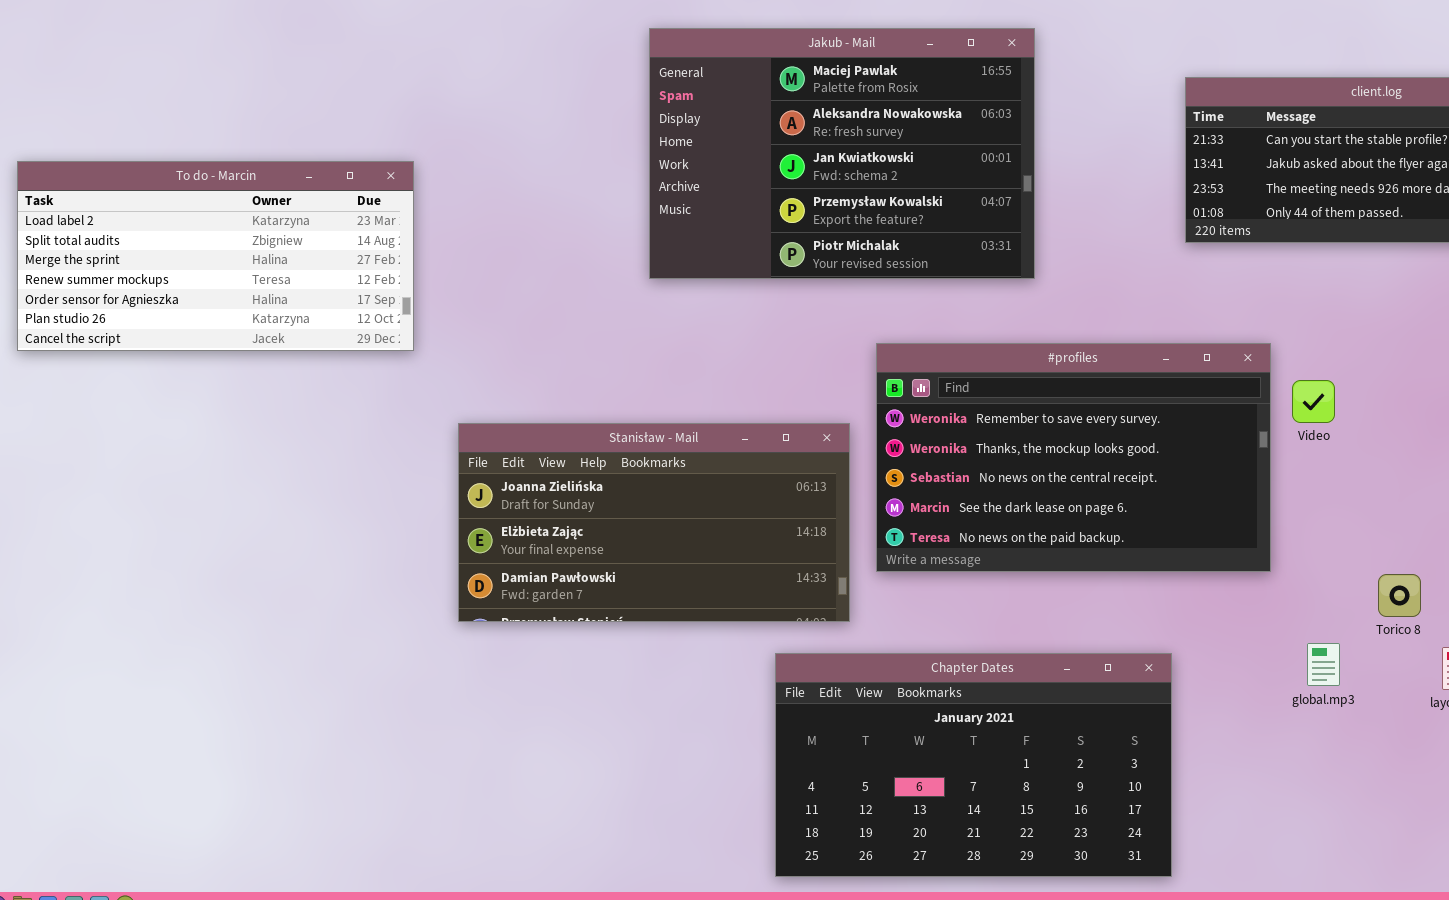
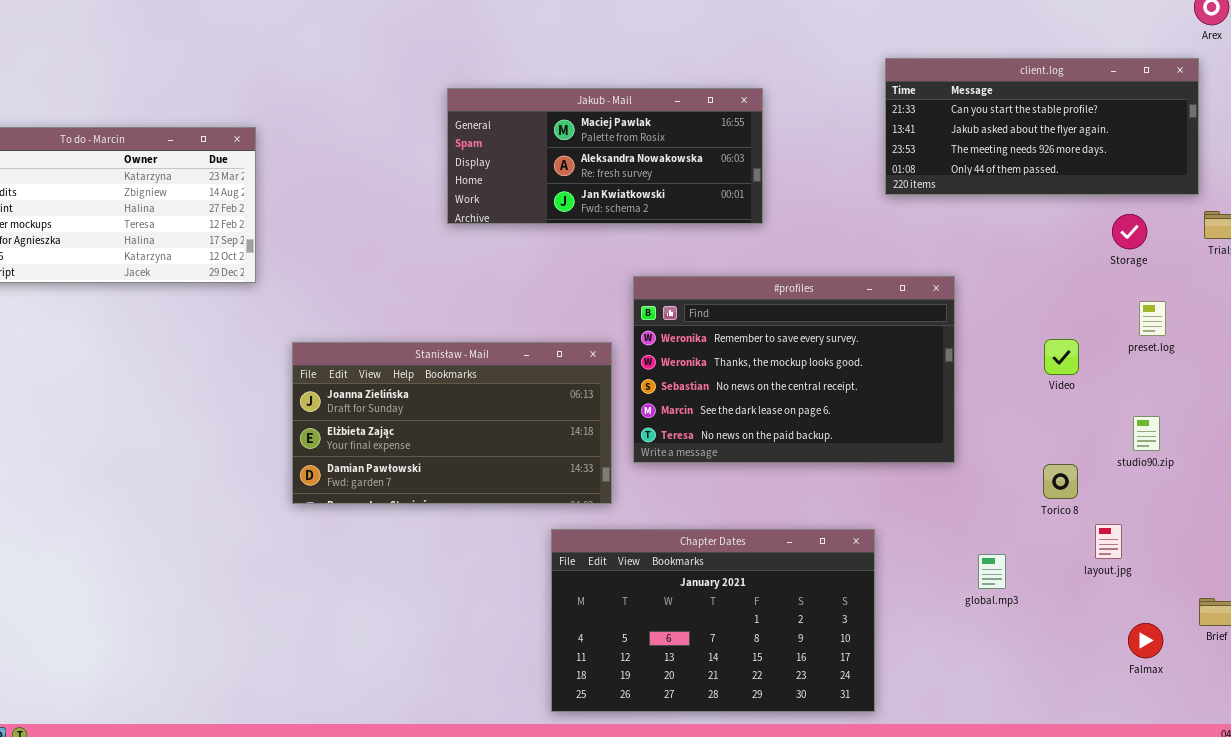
Jakub - Mail: [649,28,1035,279] -> [447,88,763,224], resized
Video: [1292,380,1335,423] -> [1044,339,1079,375], moved
global.mp3: [1307,643,1340,686] -> [978,554,1006,589], moved

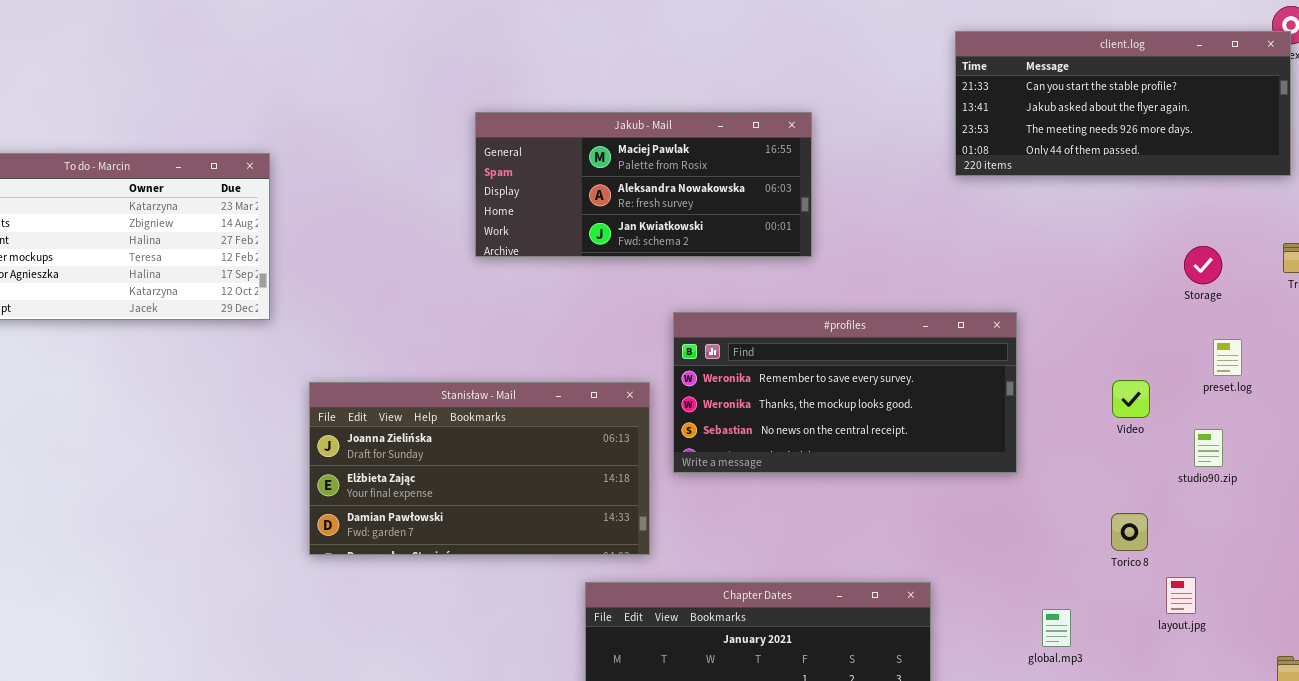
client.log: [885,58,1199,195] -> [955,31,1291,176], moved
#profiles: [633,276,955,463] -> [673,312,1017,473], resized
studio90.zip: [1133,416,1160,451] -> [1194,429,1223,467], moved

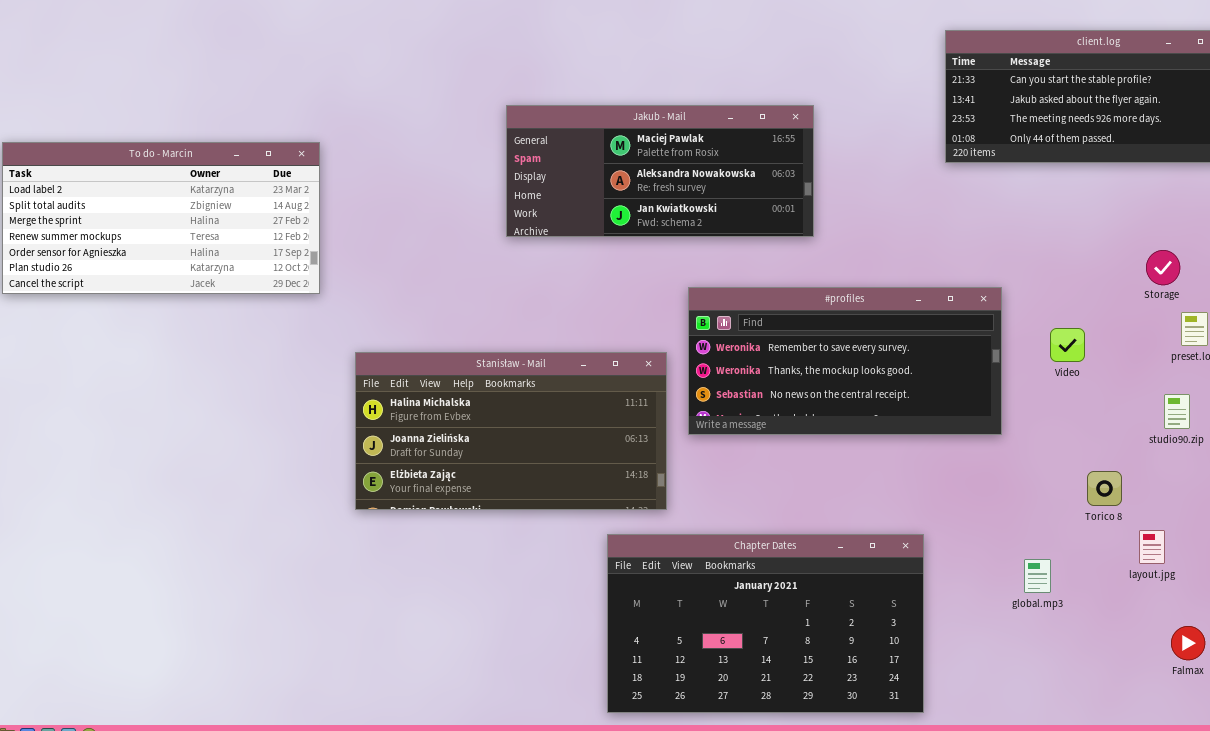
Storage: [1184,246,1222,284] -> [1146,250,1180,285], moved
Video: [1112,380,1150,418] -> [1050,328,1085,362], moved
Stanisław - Mail: [309,382,650,555] -> [355,352,667,510], scrolled up 1 row

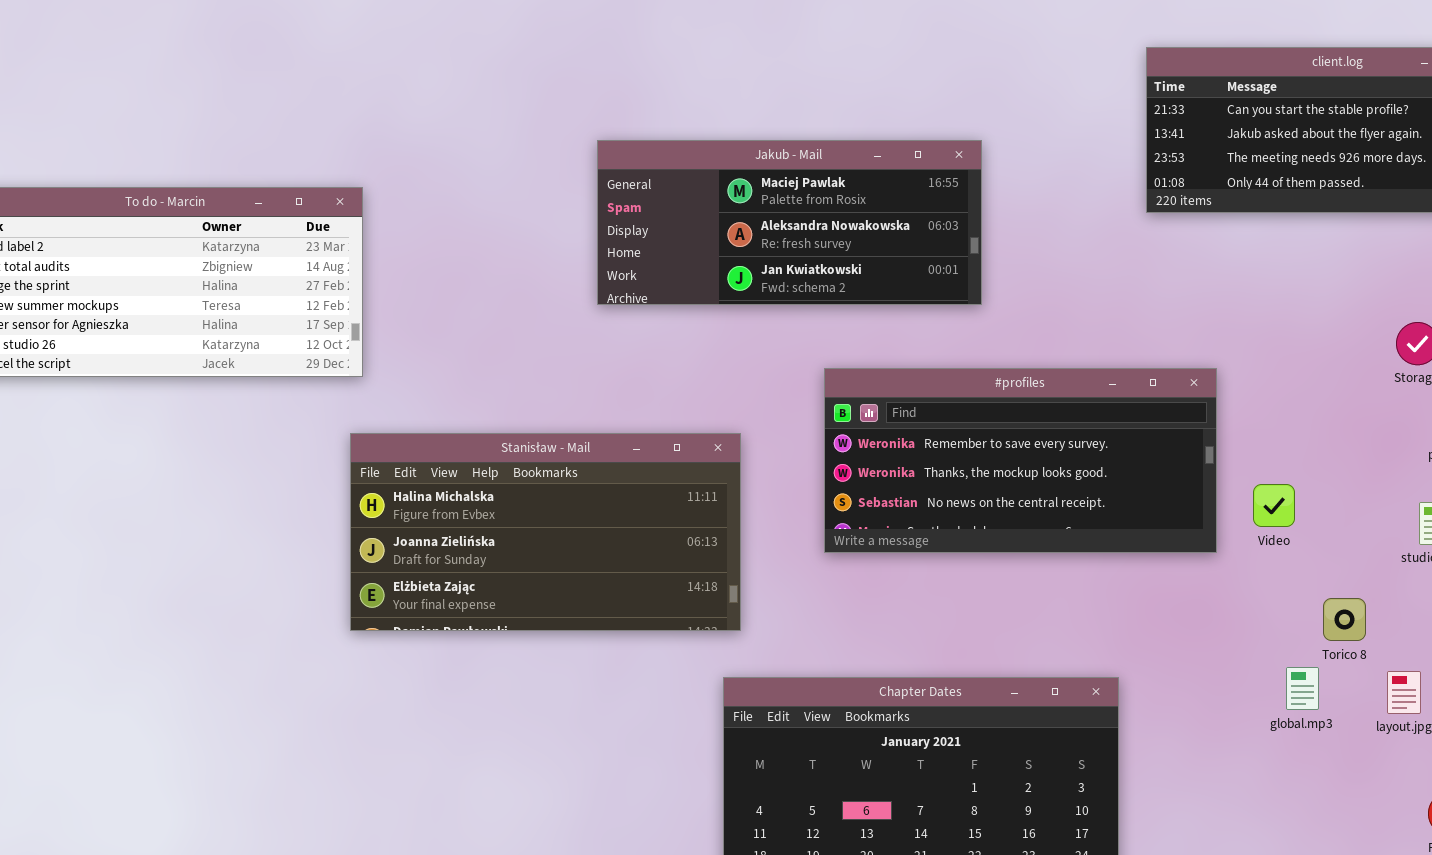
Video: [1050,328,1085,362] -> [1253,484,1295,527], moved
Stanisław - Mail: [355,352,667,510] -> [350,433,741,631], moved
global.mp3: [1024,559,1051,593] -> [1286,667,1319,710], moved

